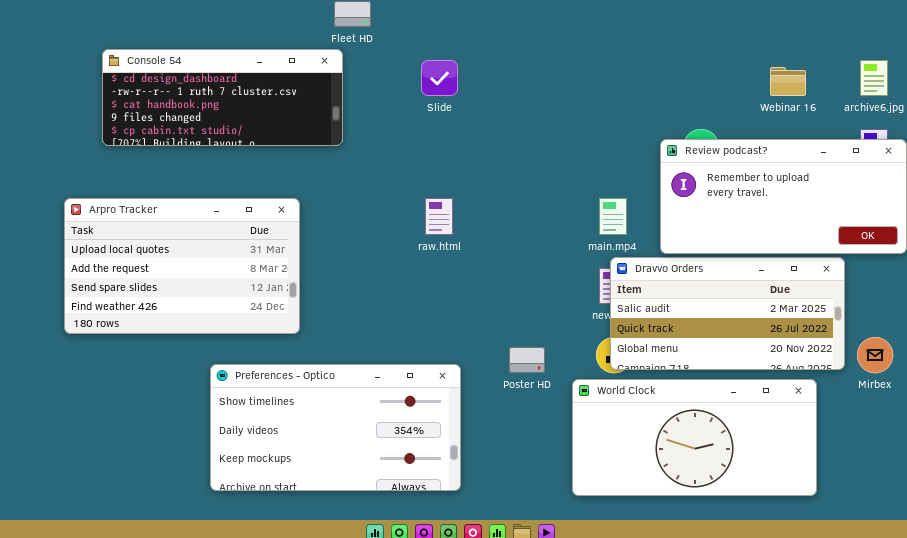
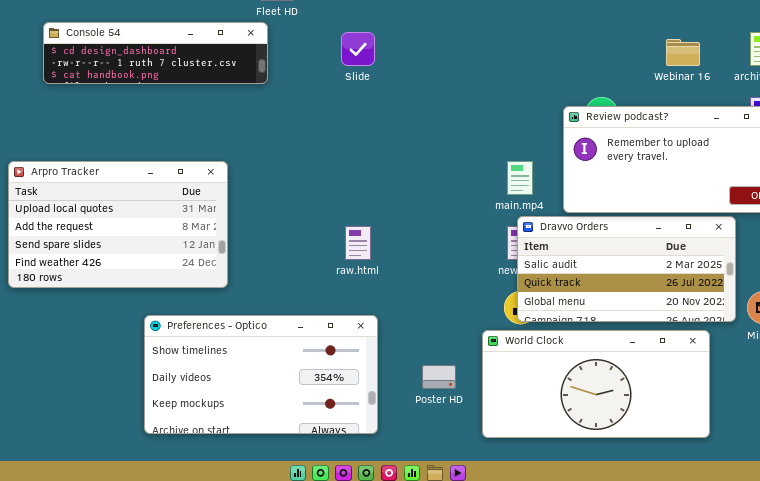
Console 54: [102,49,343,146] -> [43,22,268,84], resized
raw.html: [425,198,453,235] -> [345,226,371,260], moved
Poster HD: [509,347,545,373] -> [422,365,456,389], moved

